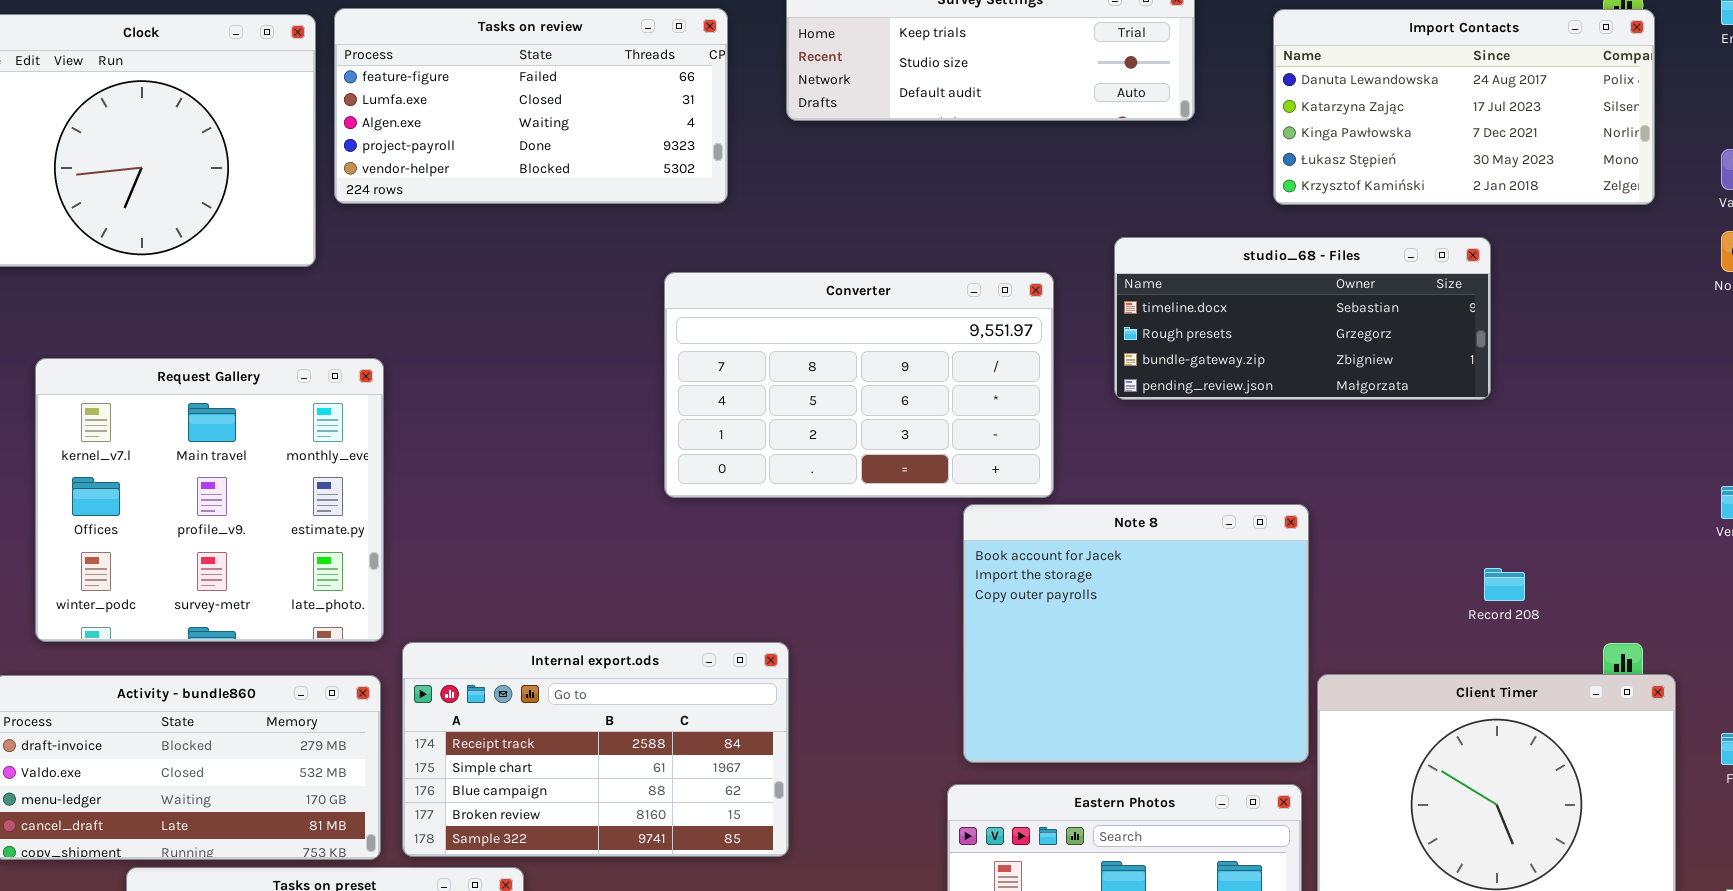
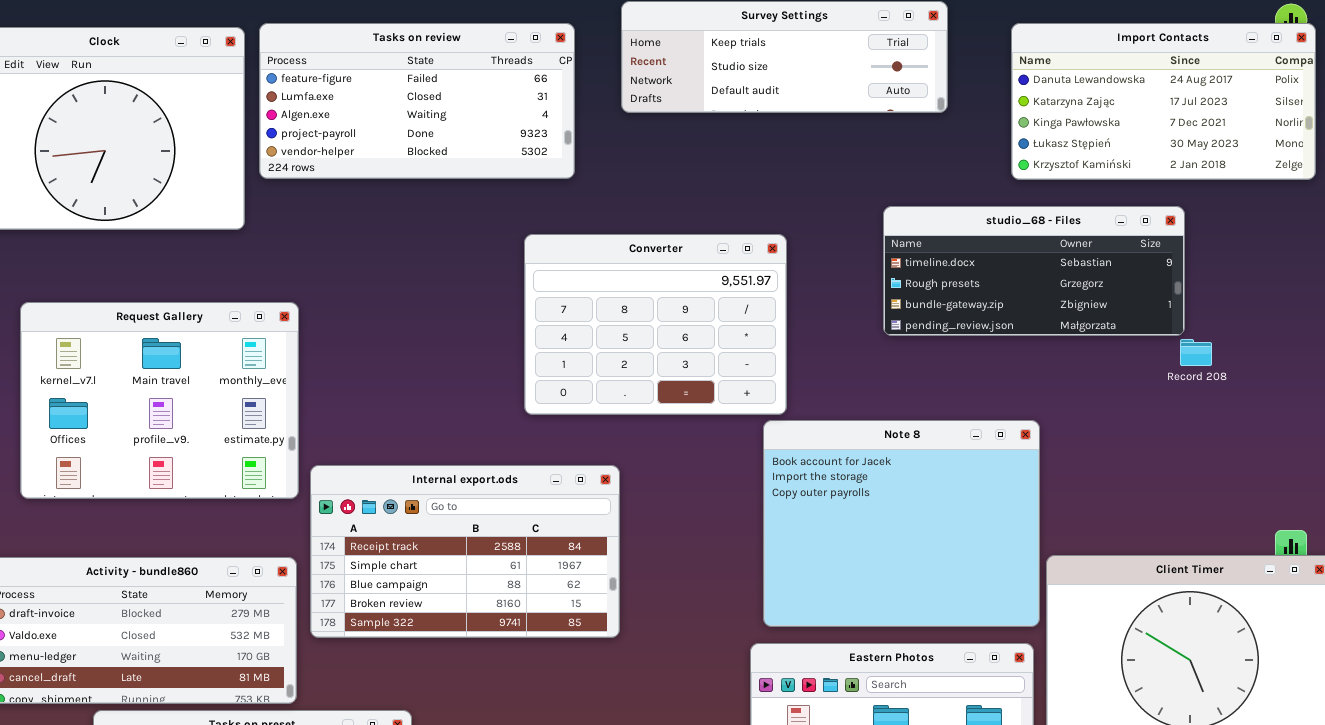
Converter: [664,272,1054,498] -> [524,234,787,415], resized
Request Gallery: [35,358,384,642] -> [20,302,299,499], resized
Record 208: [1484,568,1525,601] -> [1180,339,1212,366], moved
Internal export.ods: [402,642,789,857] -> [310,465,620,638], moved

